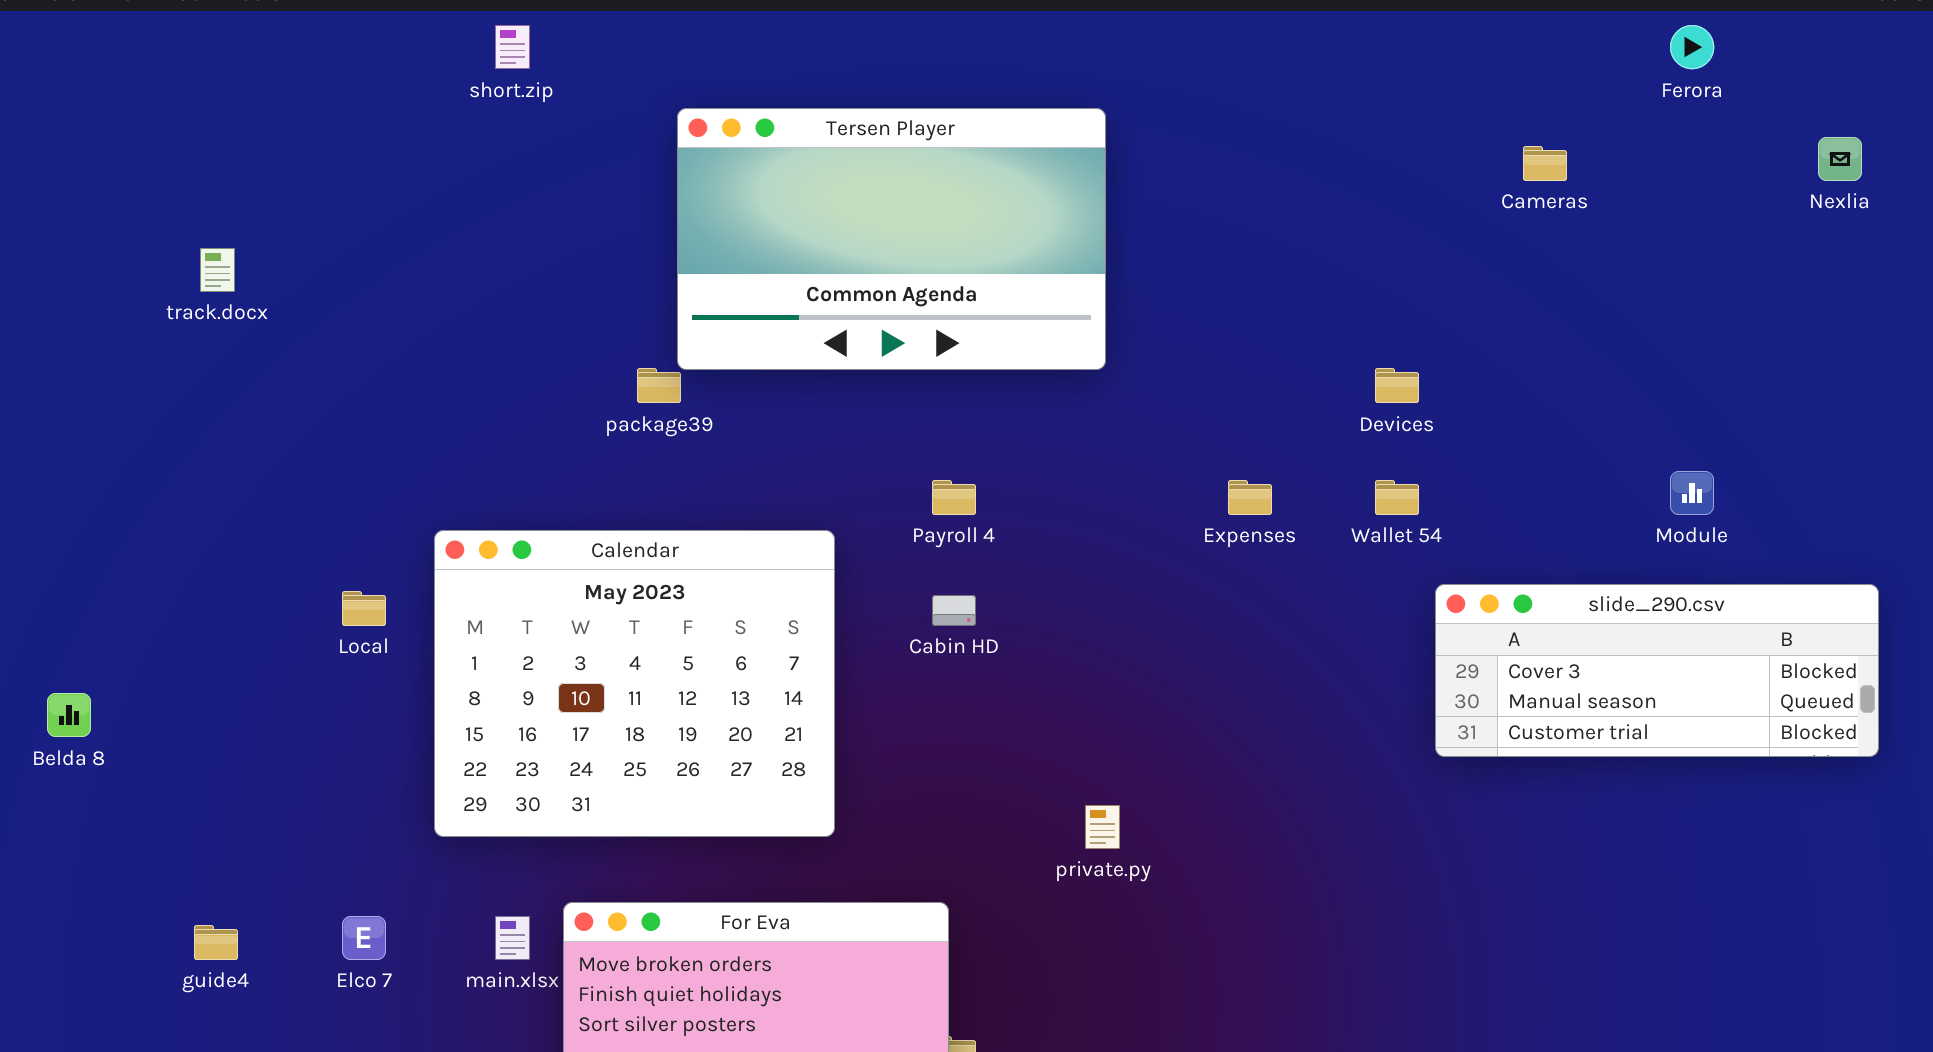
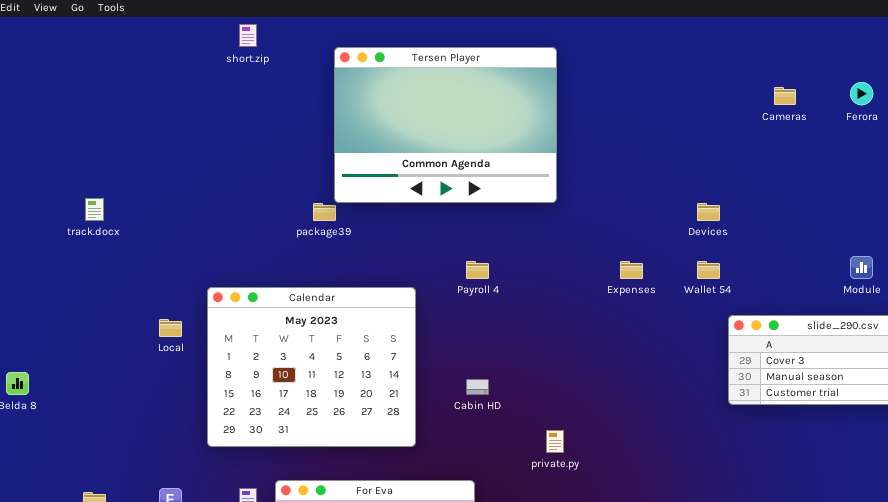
Ferora: [1670,25,1714,69] -> [850,82,873,105], moved
Tersen Player: [677,108,1106,370] -> [334,47,557,203], resized
track.docx: [200,248,235,292] -> [85,198,104,221], moved
Cabin HD: [932,595,976,626] -> [466,379,489,395], moved

